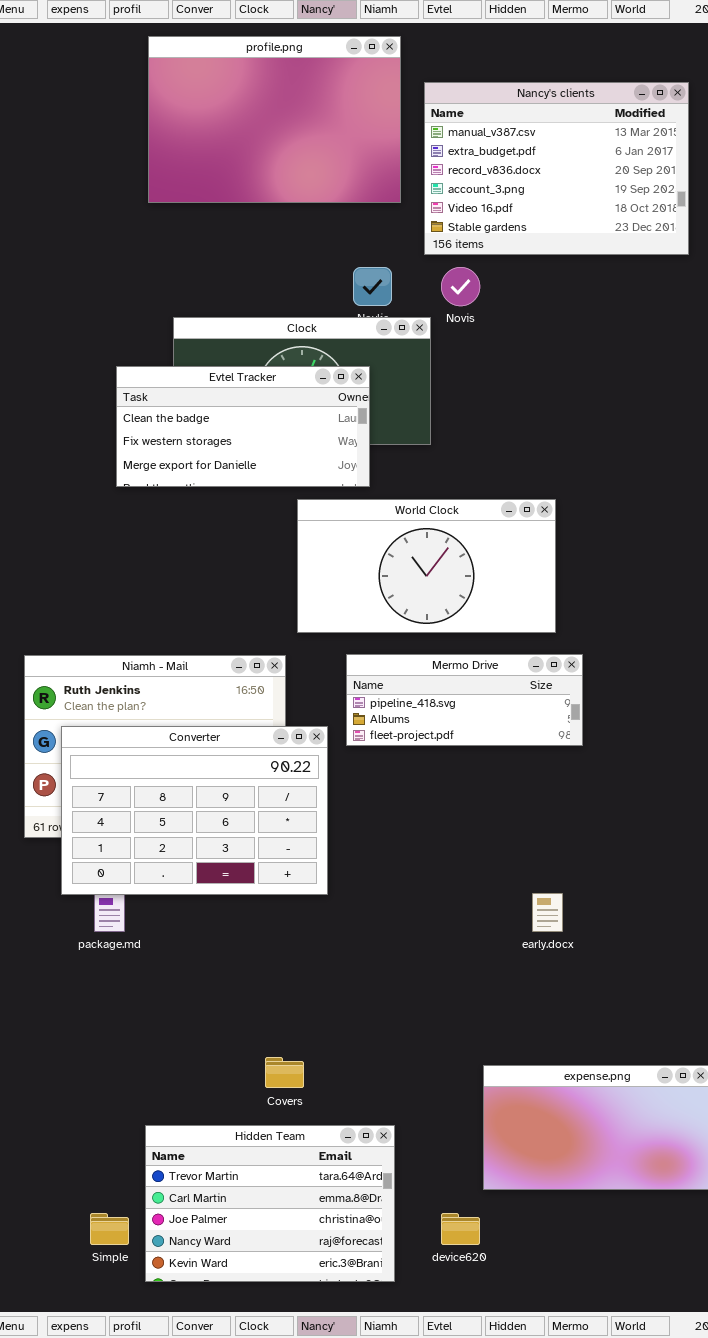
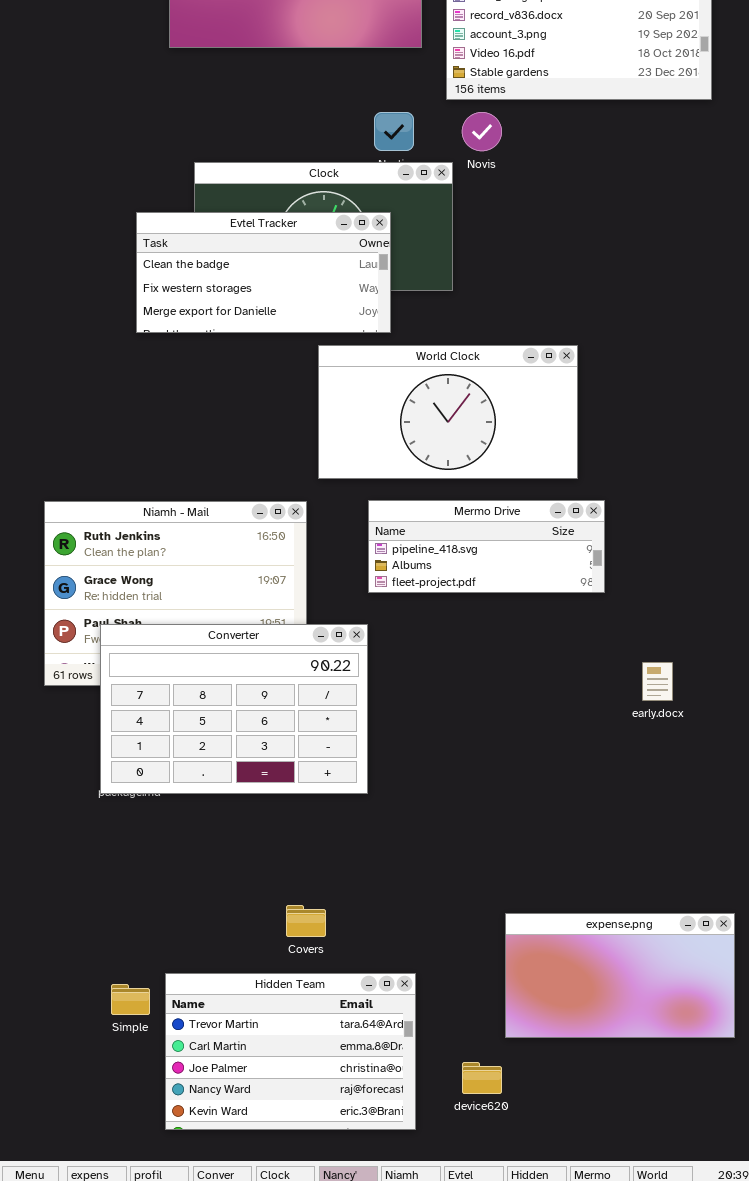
Converter: [61,726,328,895] -> [100,624,368,794], moved
early.docx: [532,893,563,932] -> [642,662,673,701], moved
Simple: [90,1213,129,1245] -> [111,984,150,1015], moved

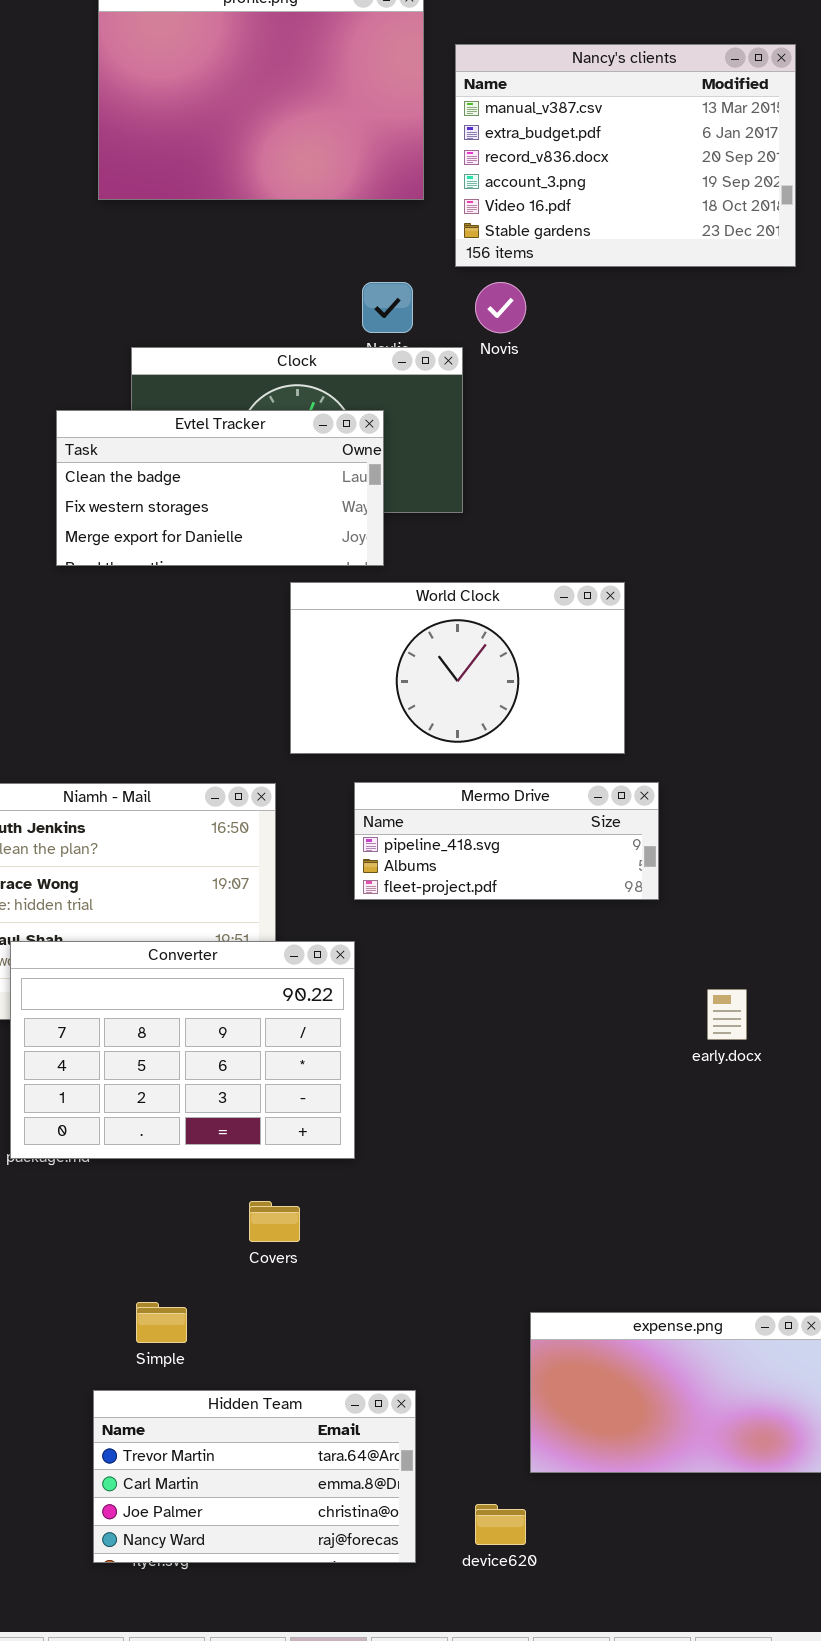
Covers: [286,905,326,937] -> [249,1201,300,1242], moved
Hidden Team: [165,973,416,1130] -> [93,1390,416,1563], resized
Simple: [111,984,150,1015] -> [136,1302,187,1343], moved

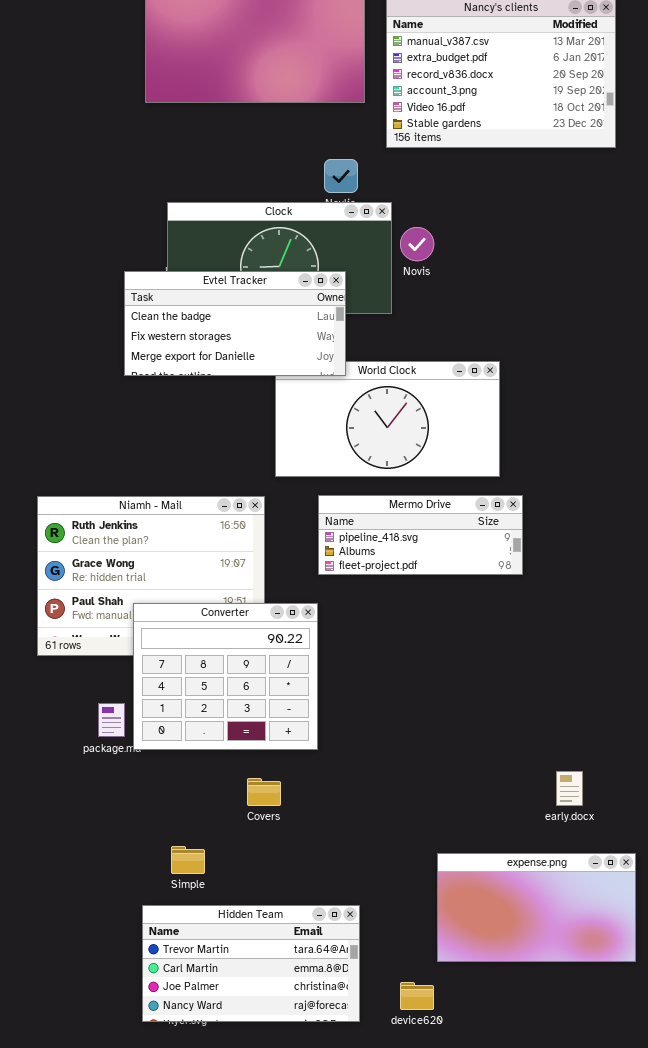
Novis: [475,282,526,333] -> [400,227,434,261], moved
Evtel Tracker: [56,410,384,566] -> [124,271,346,376], moved
Converter: [10,941,355,1159] -> [133,603,318,750], resized
early.docx: [707,989,747,1040] -> [556,771,583,806], moved

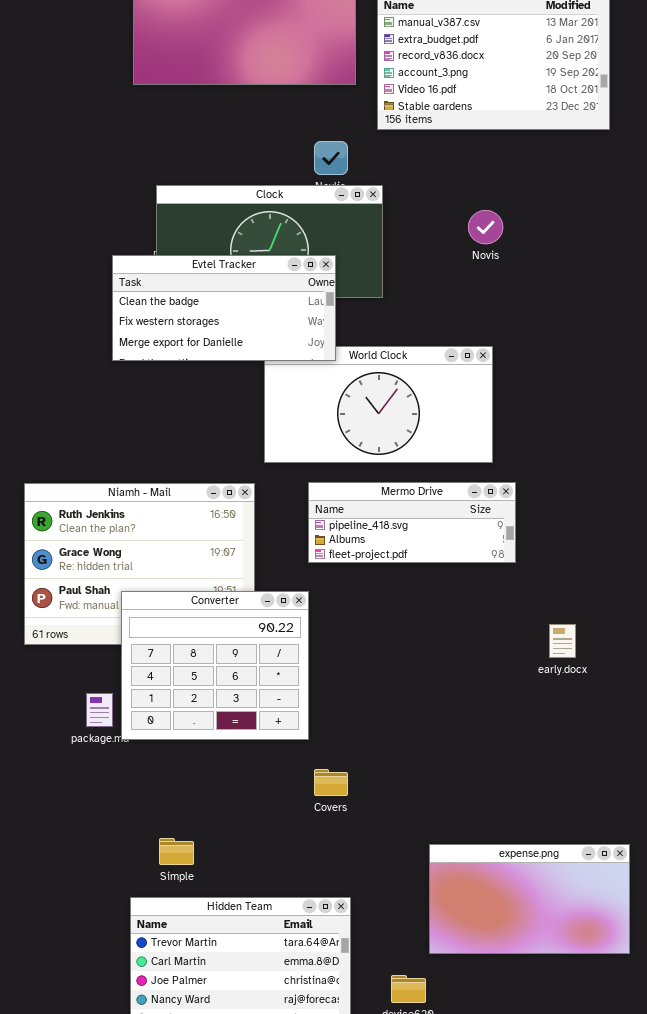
Novis: [400,227,434,261] -> [468,210,503,244], moved
early.docx: [556,771,583,806] -> [549,624,576,658], moved
Covers: [247,778,281,806] -> [314,769,348,796], moved

